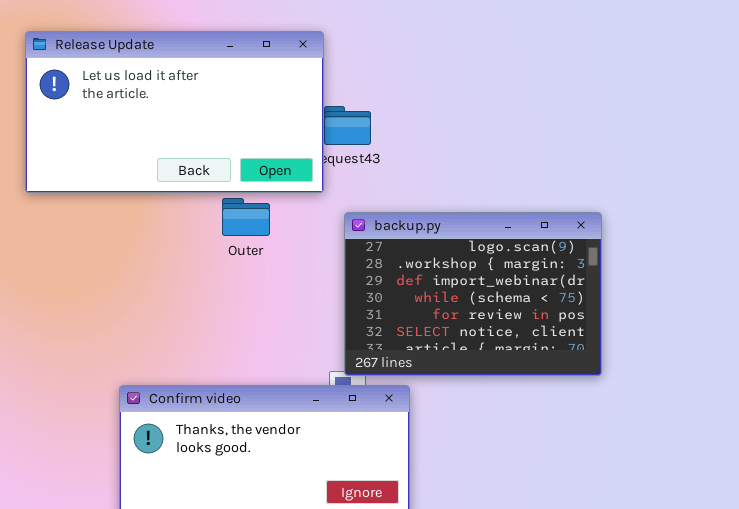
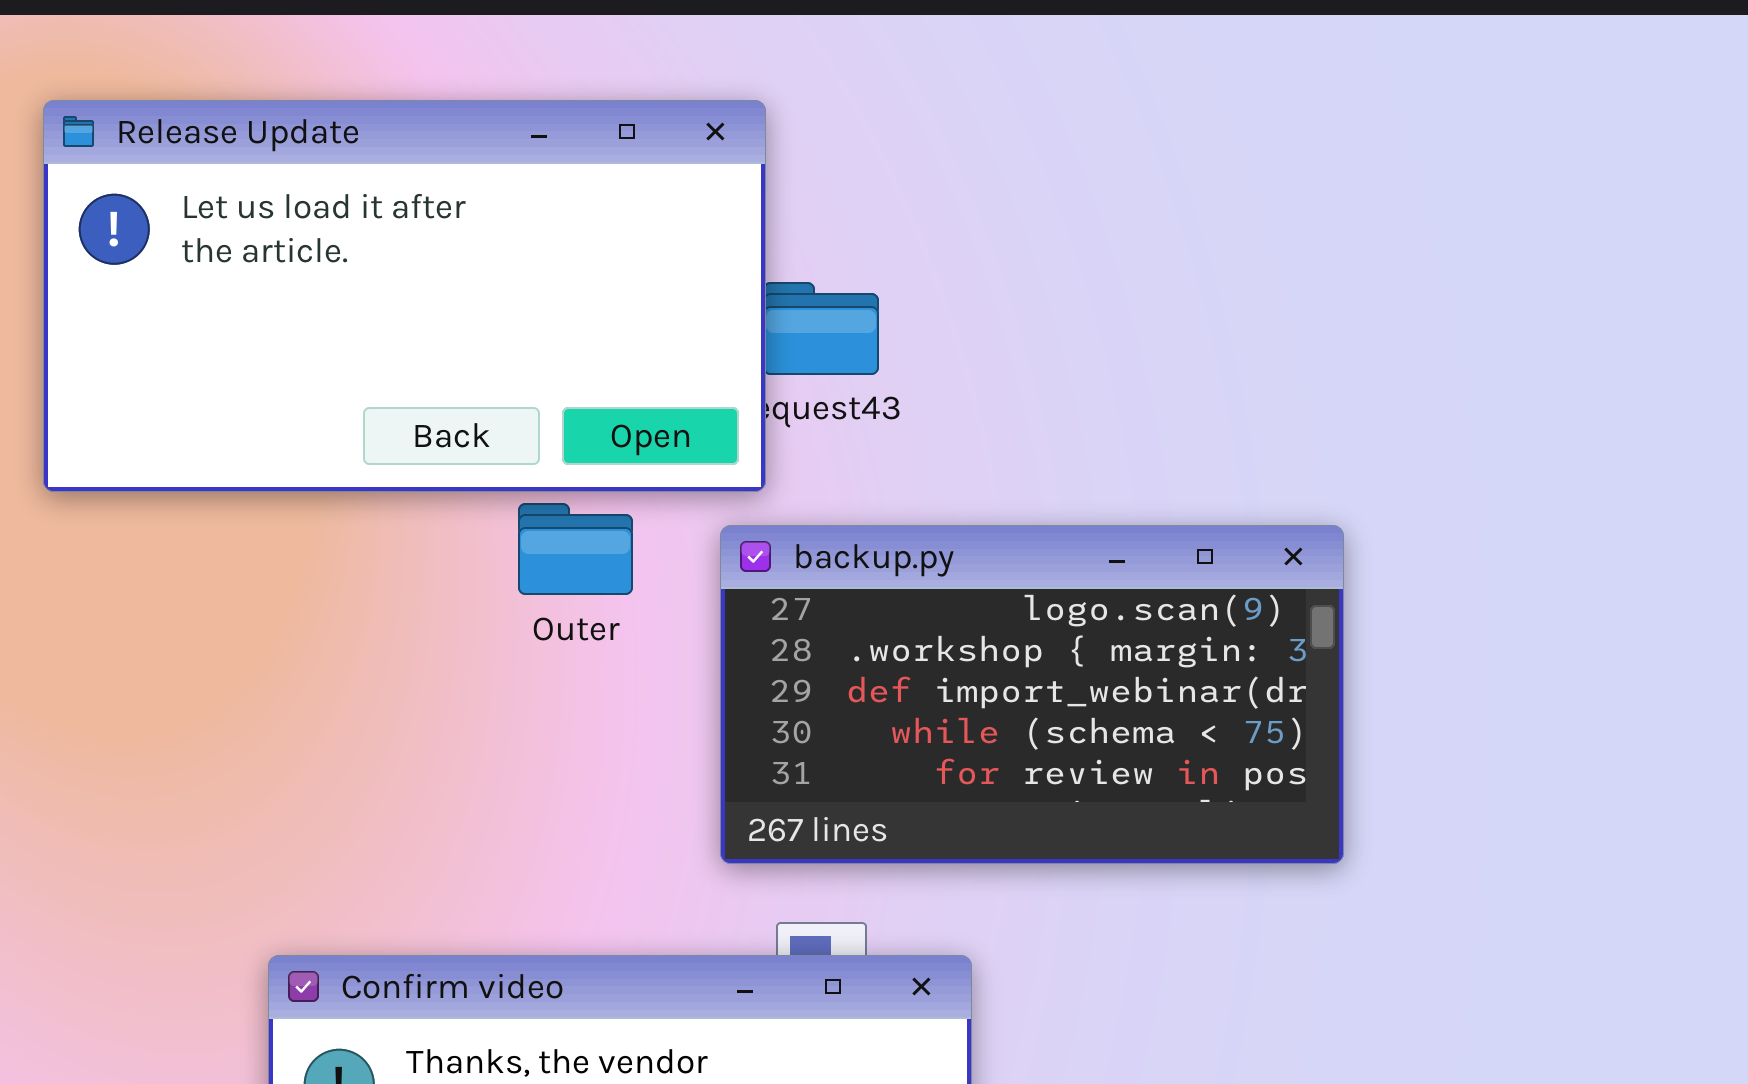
backup.py: [344,212,602,376] -> [720,525,1344,864], moved, resized

